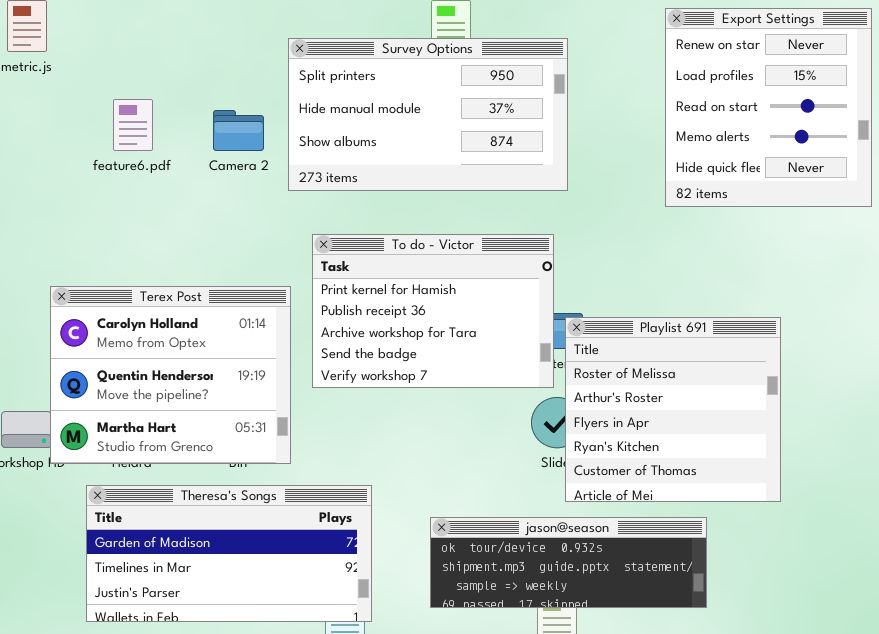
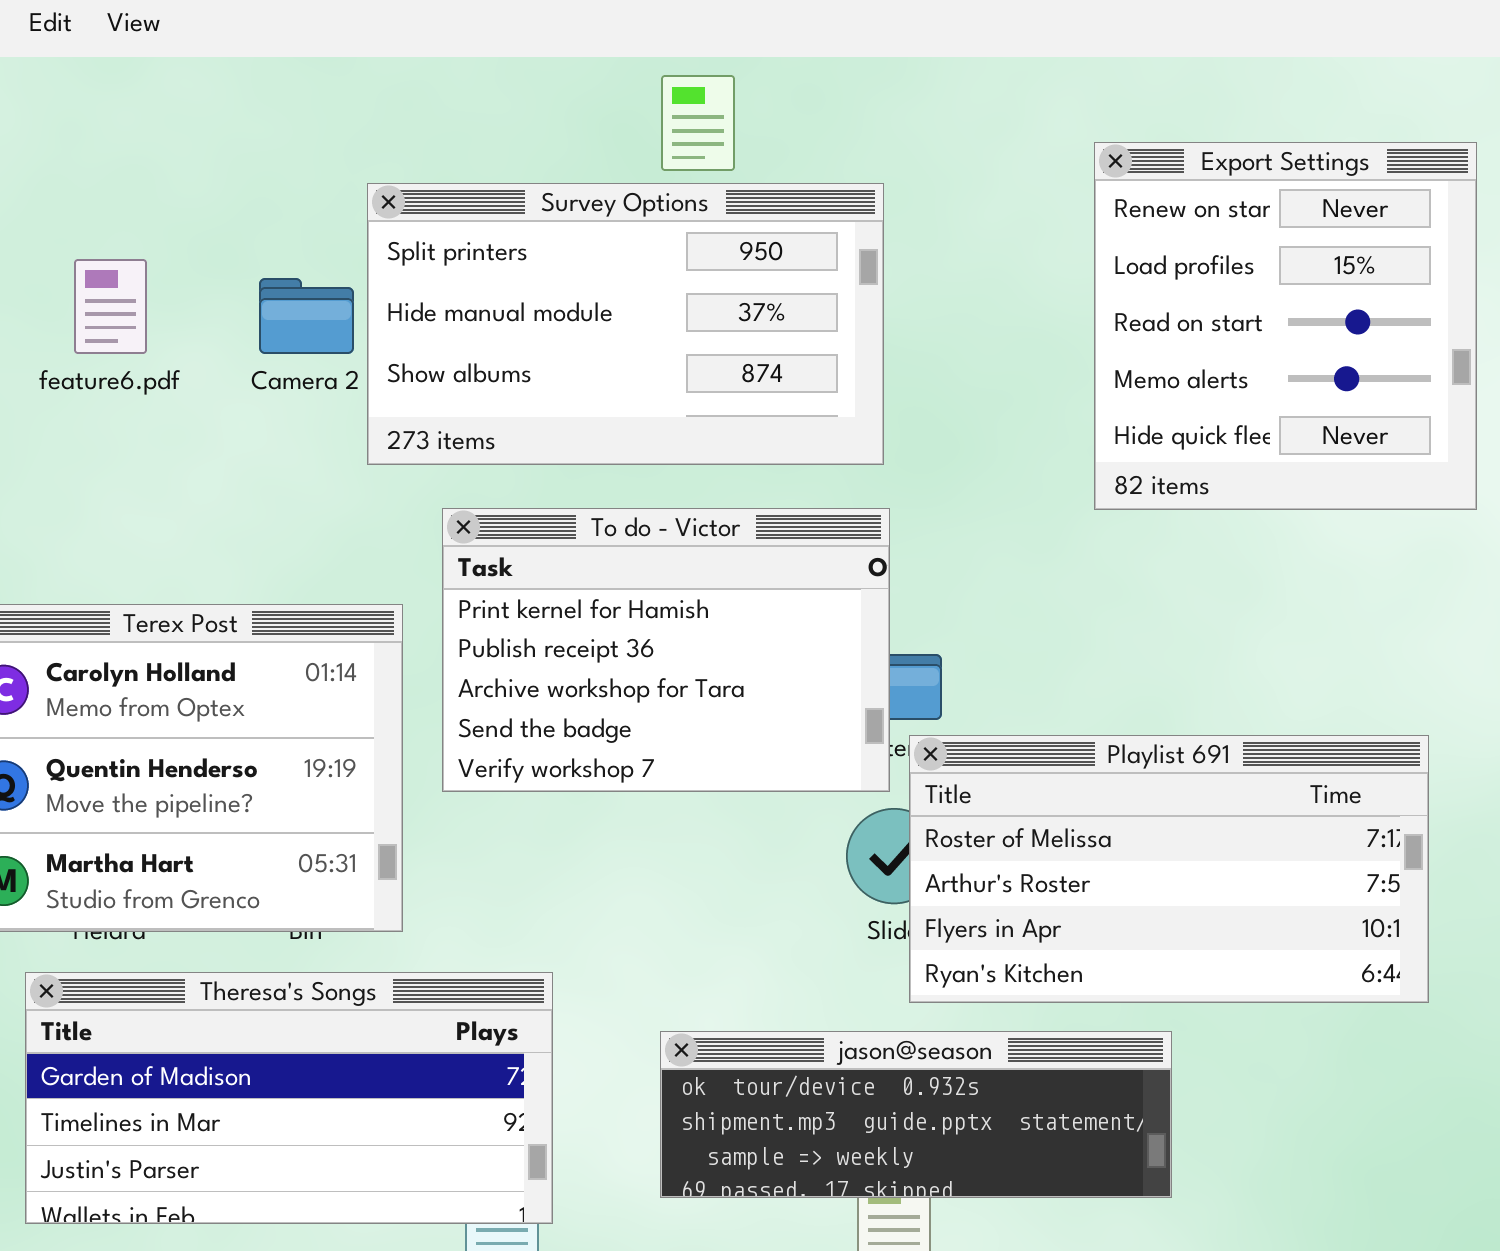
Export Settings: [665,8,872,207] -> [1094,142,1477,510], moved
Survey Options: [288,38,568,191] -> [367,183,884,465], moved
Playlist 691: [565,317,781,502] -> [909,735,1429,1003], resized

